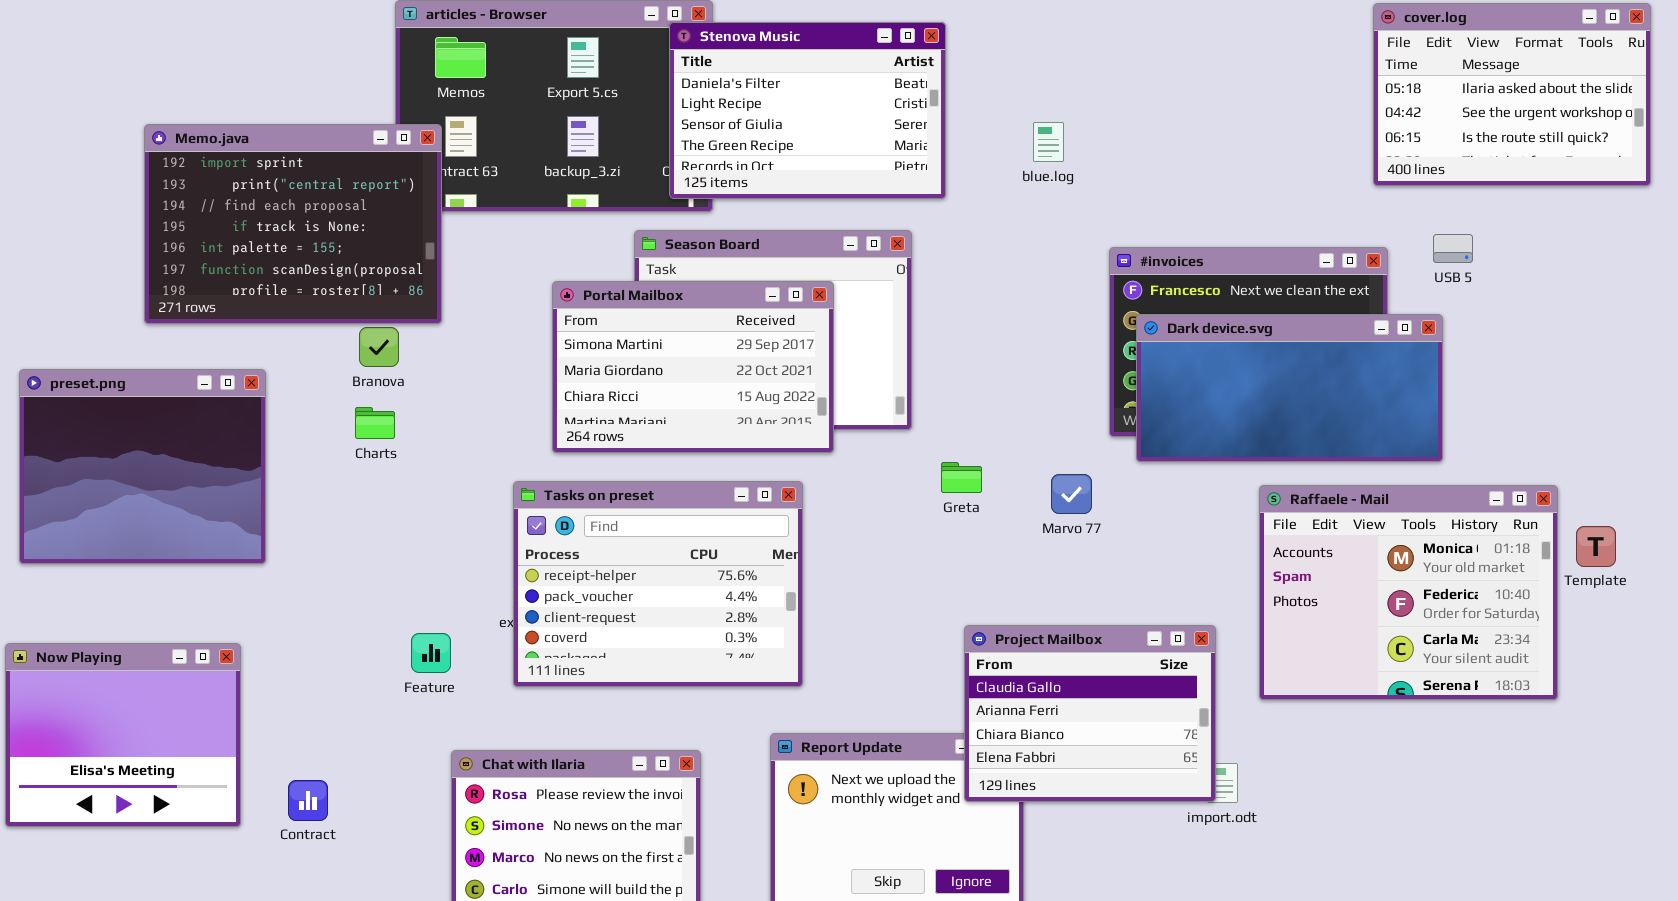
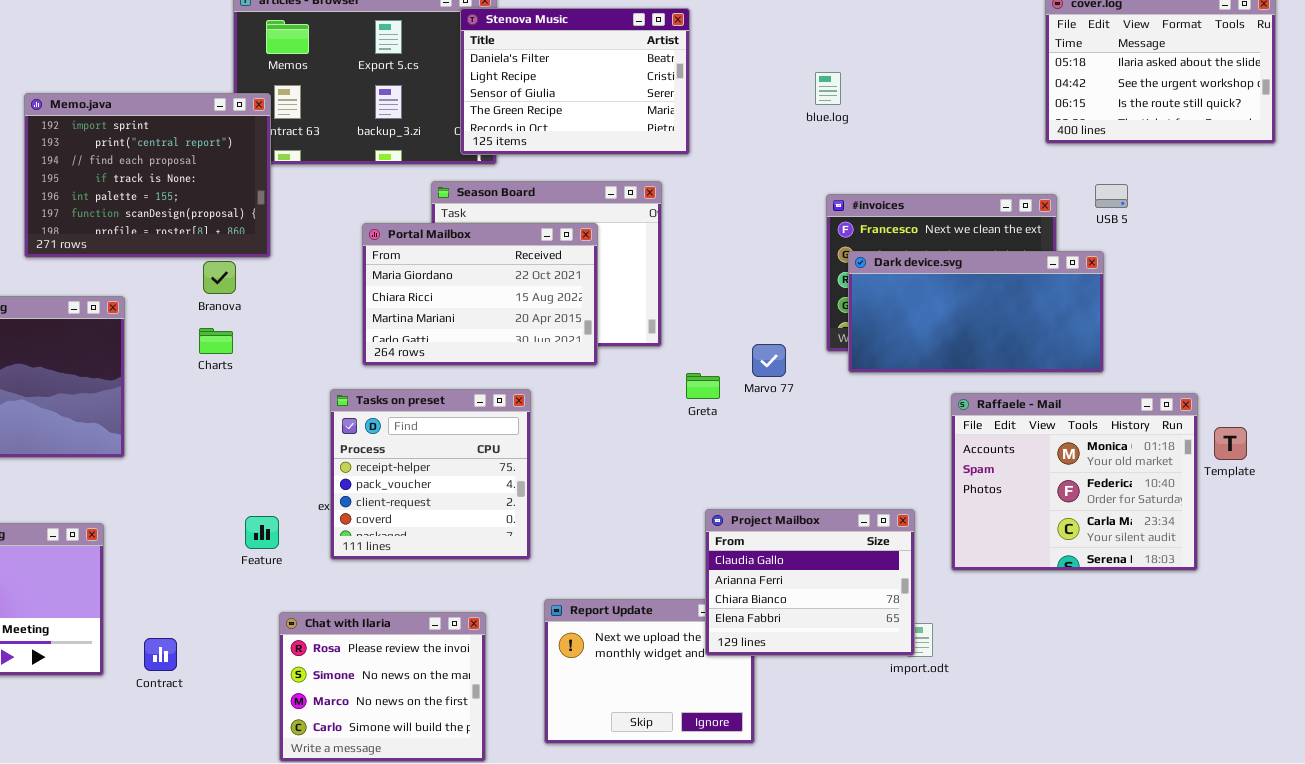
blue.log: [1033,122,1064,162] -> [815,72,841,105], moved
Portal Mailbox: [552,281,834,453] -> [362,223,598,366], scrolled down 1 row
Marvo 77: [1051,474,1092,514] -> [752,344,786,377], moved
Tasks on preset: [513,481,803,687] -> [330,389,531,560], resized

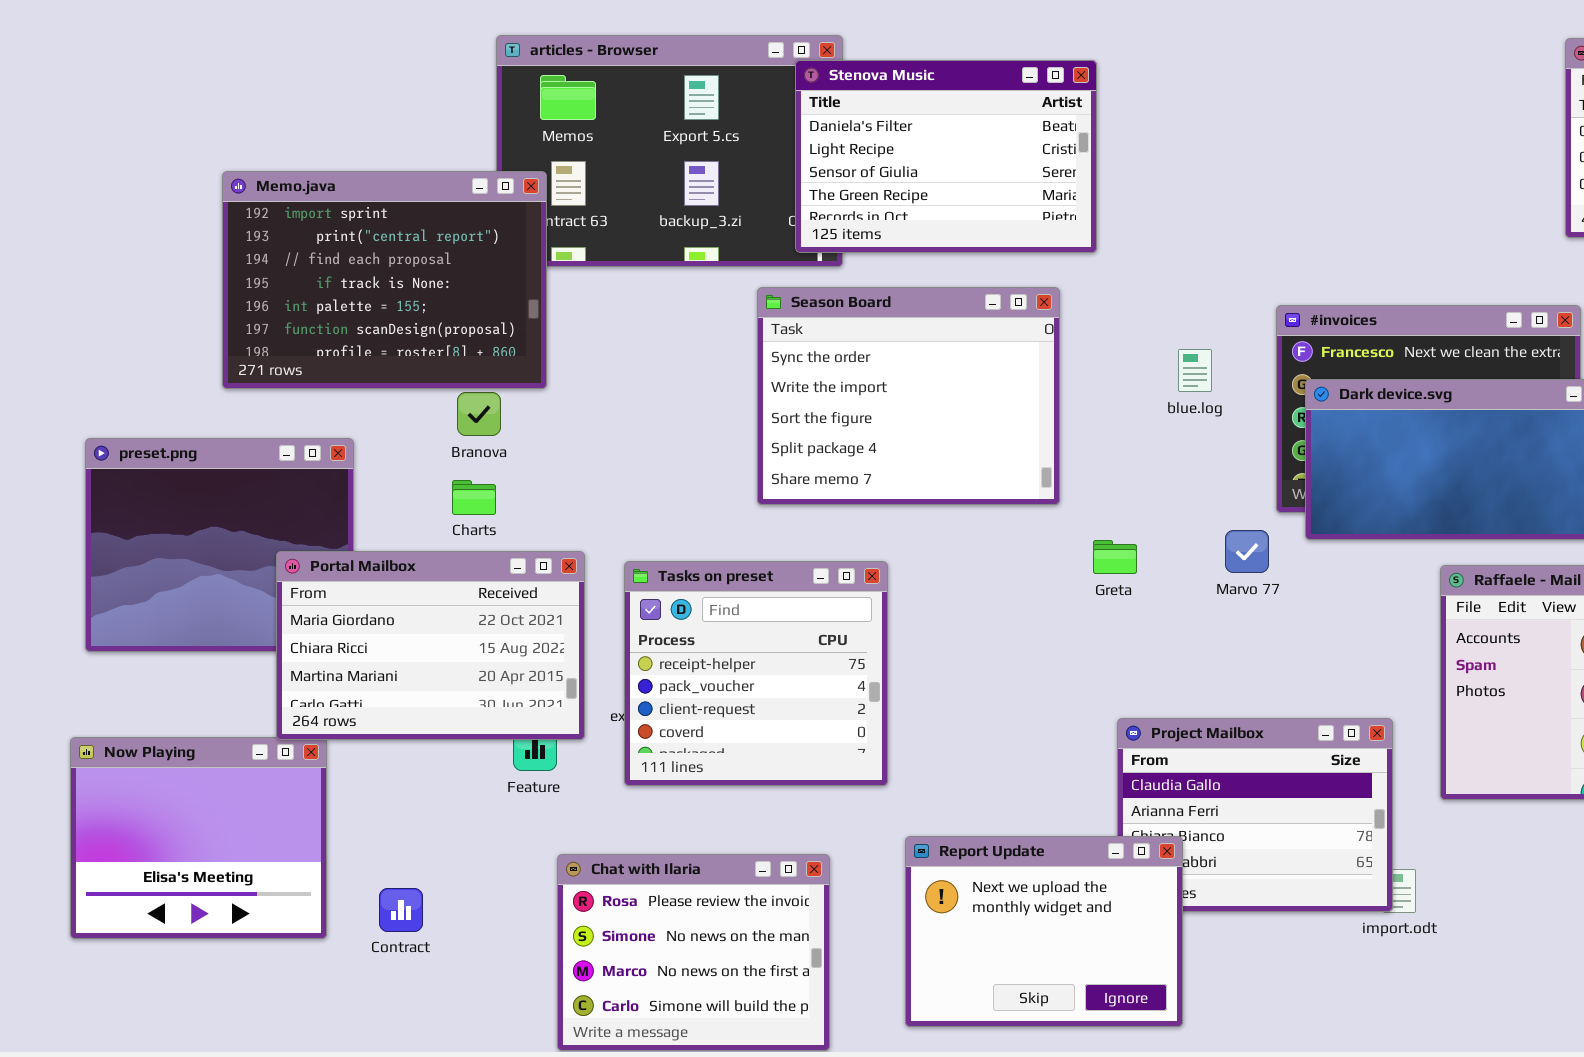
blue.log: [815,72,841,105] -> [1178,349,1212,392], moved
Portal Mailbox: [362,223,598,366] -> [276,551,585,740], moved
Marvo 77: [752,344,786,377] -> [1225,530,1269,573], moved
Report Update: [544,599,755,744] -> [905,836,1183,1027], raised

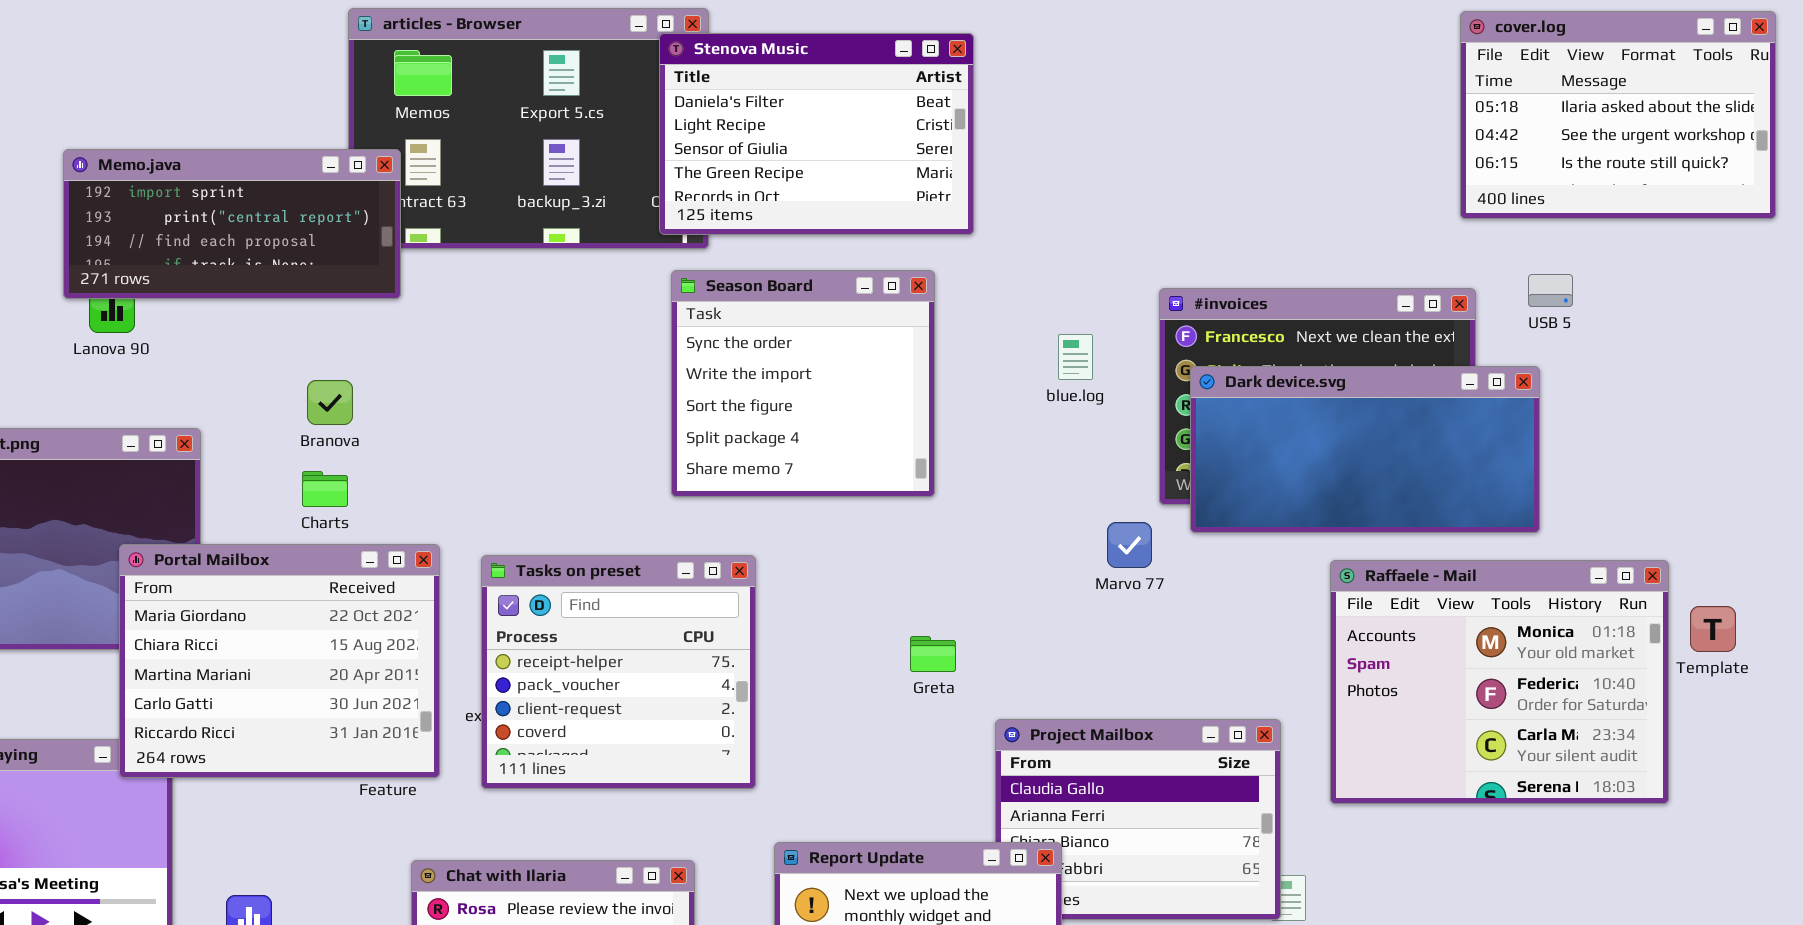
Memo.java: [222,171,547,389] -> [63,149,401,299], resized
Season Board: [757,287,1060,505] -> [671,270,935,497], resized
Greta: [1093,540,1137,574] -> [910,636,956,672], moved
Portal Mailbox: [276,551,585,740] -> [119,544,440,778], resized

